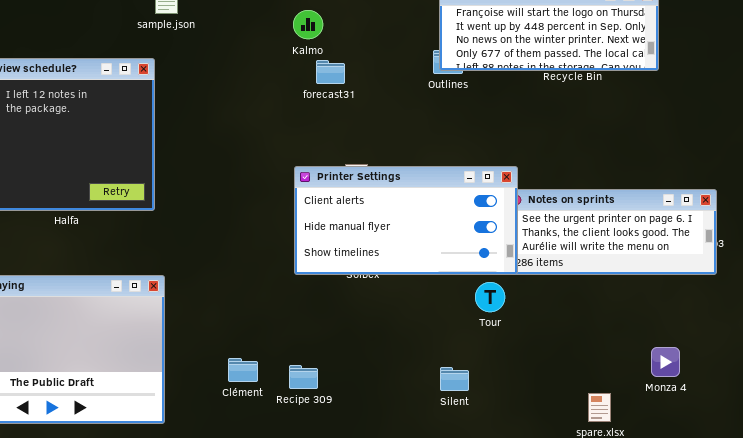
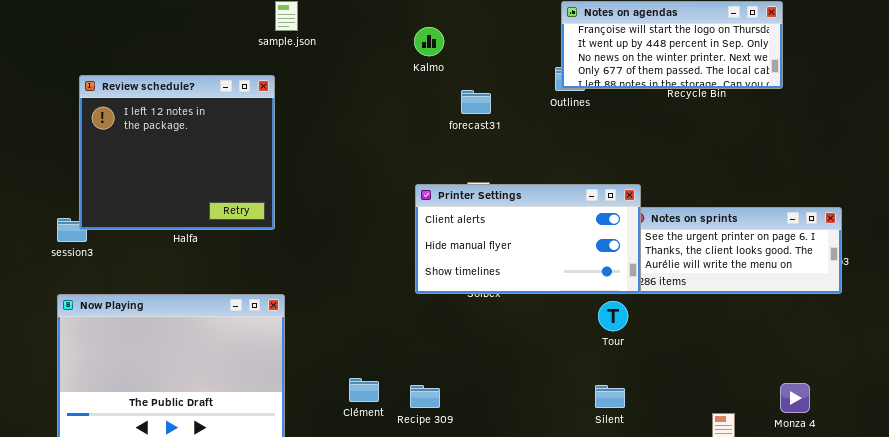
forecast31: [316,60,345,84] -> [461,90,491,114], moved
Monza 4: [651,347,680,377] -> [780,383,810,413], moved
Silent: [440,367,469,391] -> [595,385,625,408], moved

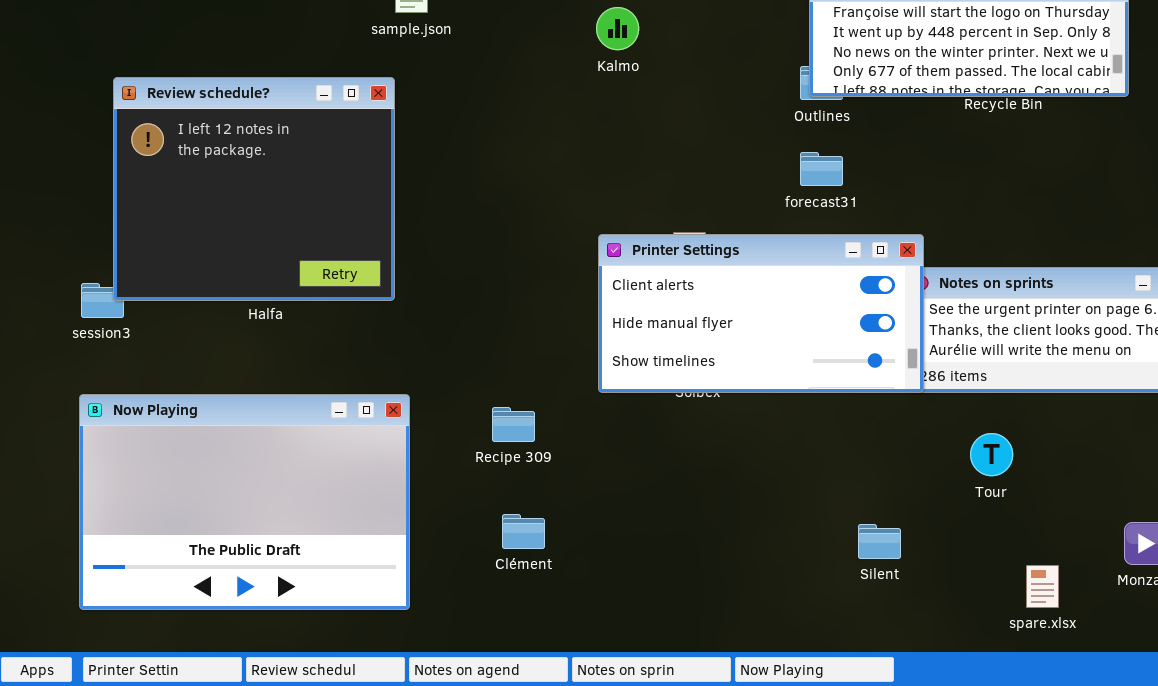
forecast31: [461,90,491,114] -> [800,152,843,186], moved
Tour: [598,301,628,331] -> [970,433,1013,476], moved
Recipe 309: [410,385,440,408] -> [492,407,535,442], moved

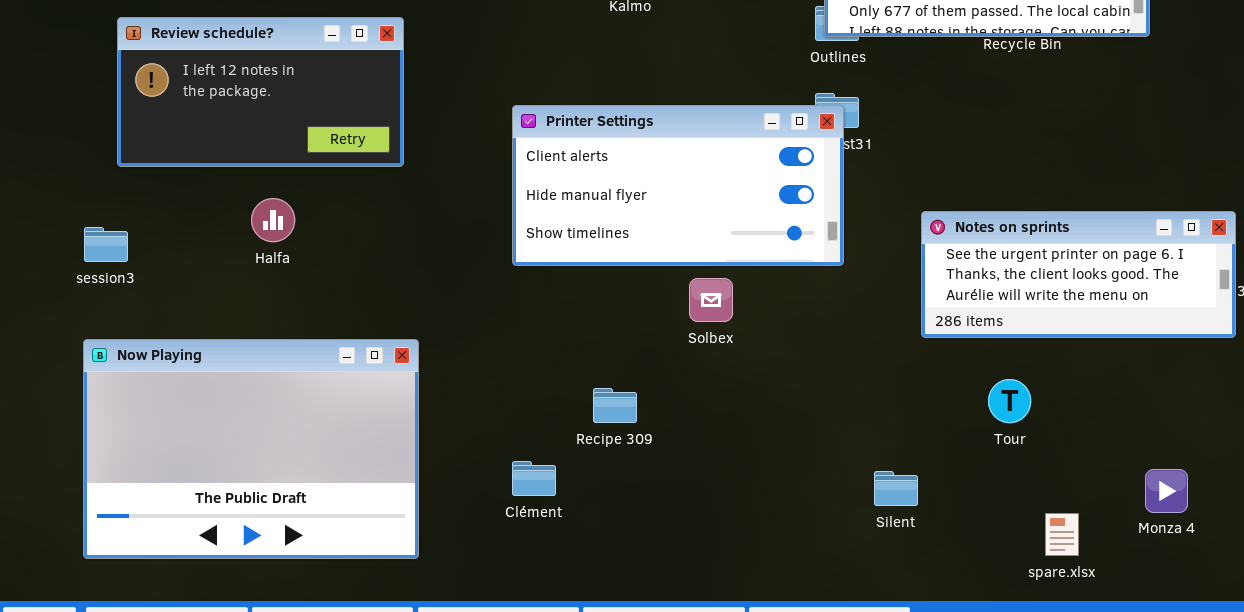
Review schedule?: [113,77,395,301] -> [117,17,404,167], resized
Printer Settings: [598,234,924,393] -> [512,105,844,266], moved
Recipe 309: [492,407,535,442] -> [593,388,637,423], moved

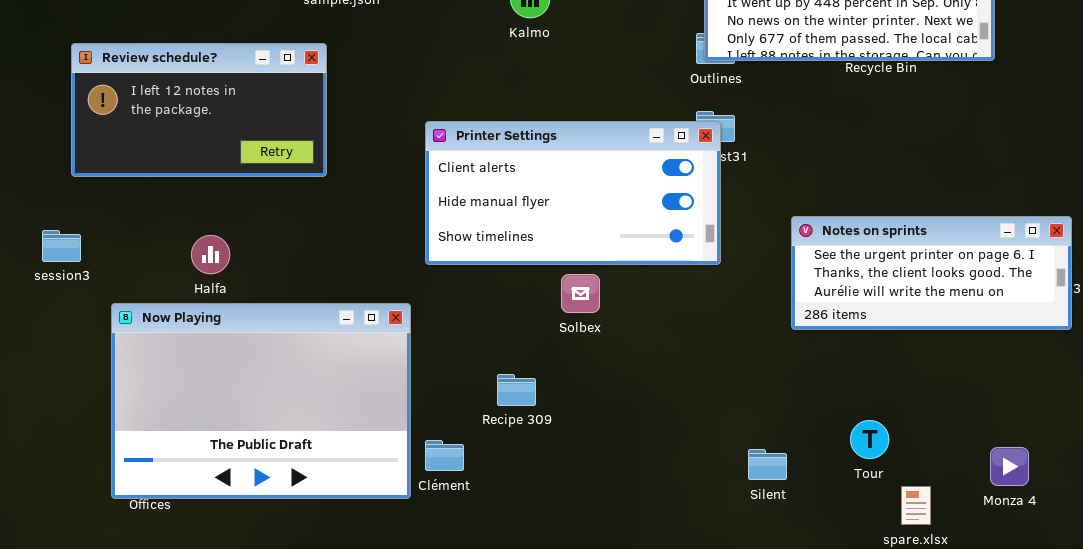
Halfa: [251,198,295,242] -> [191,235,230,274], moved
Solbex: [689,278,733,322] -> [561,274,600,313], moved
Now Playing: [83,339,419,559] -> [111,303,411,499], moved
Tour: [988,379,1031,423] -> [850,420,889,459], moved

